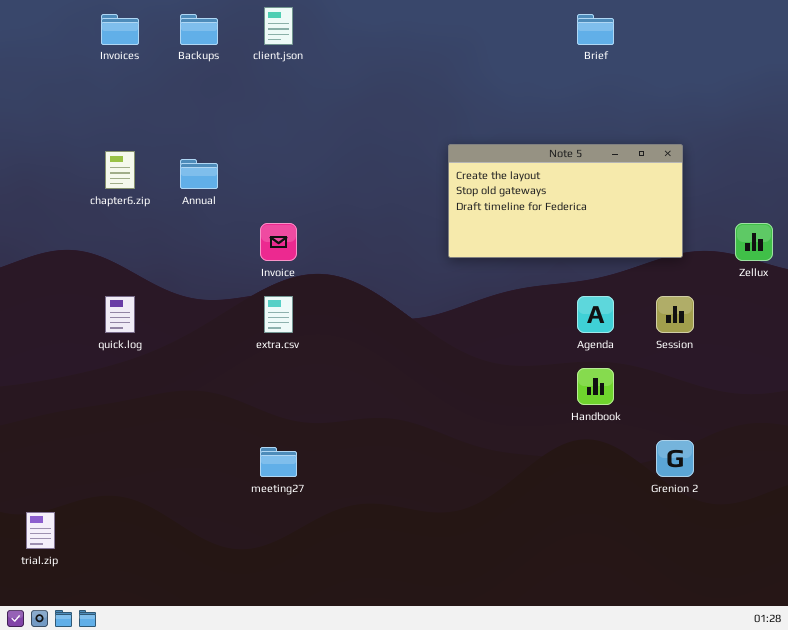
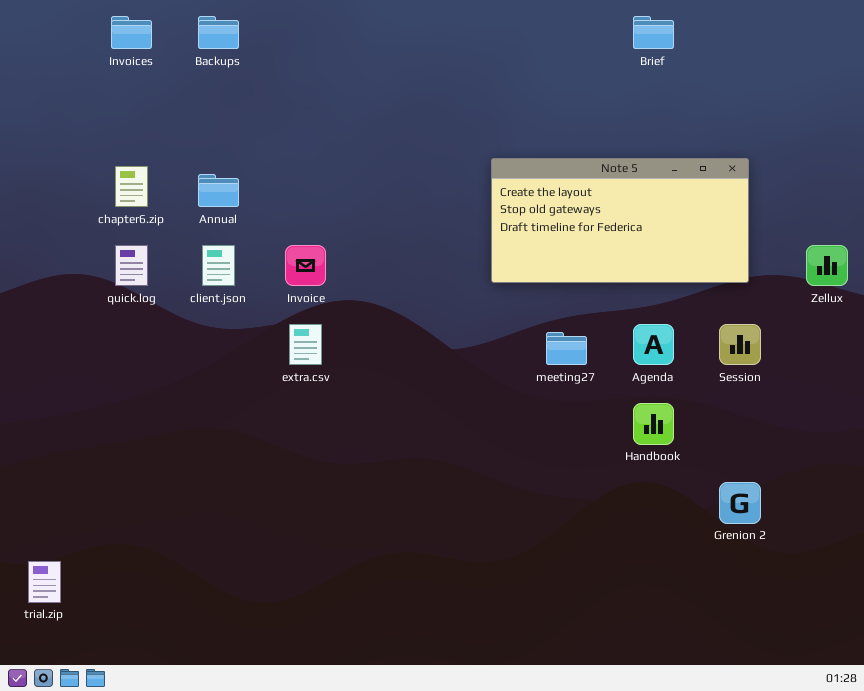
client.json: [264,7,293,45] -> [202,245,235,286], moved
quick.log: [105,296,135,333] -> [115,245,148,286], moved
meeting27: [260,447,297,477] -> [546,332,587,365], moved

